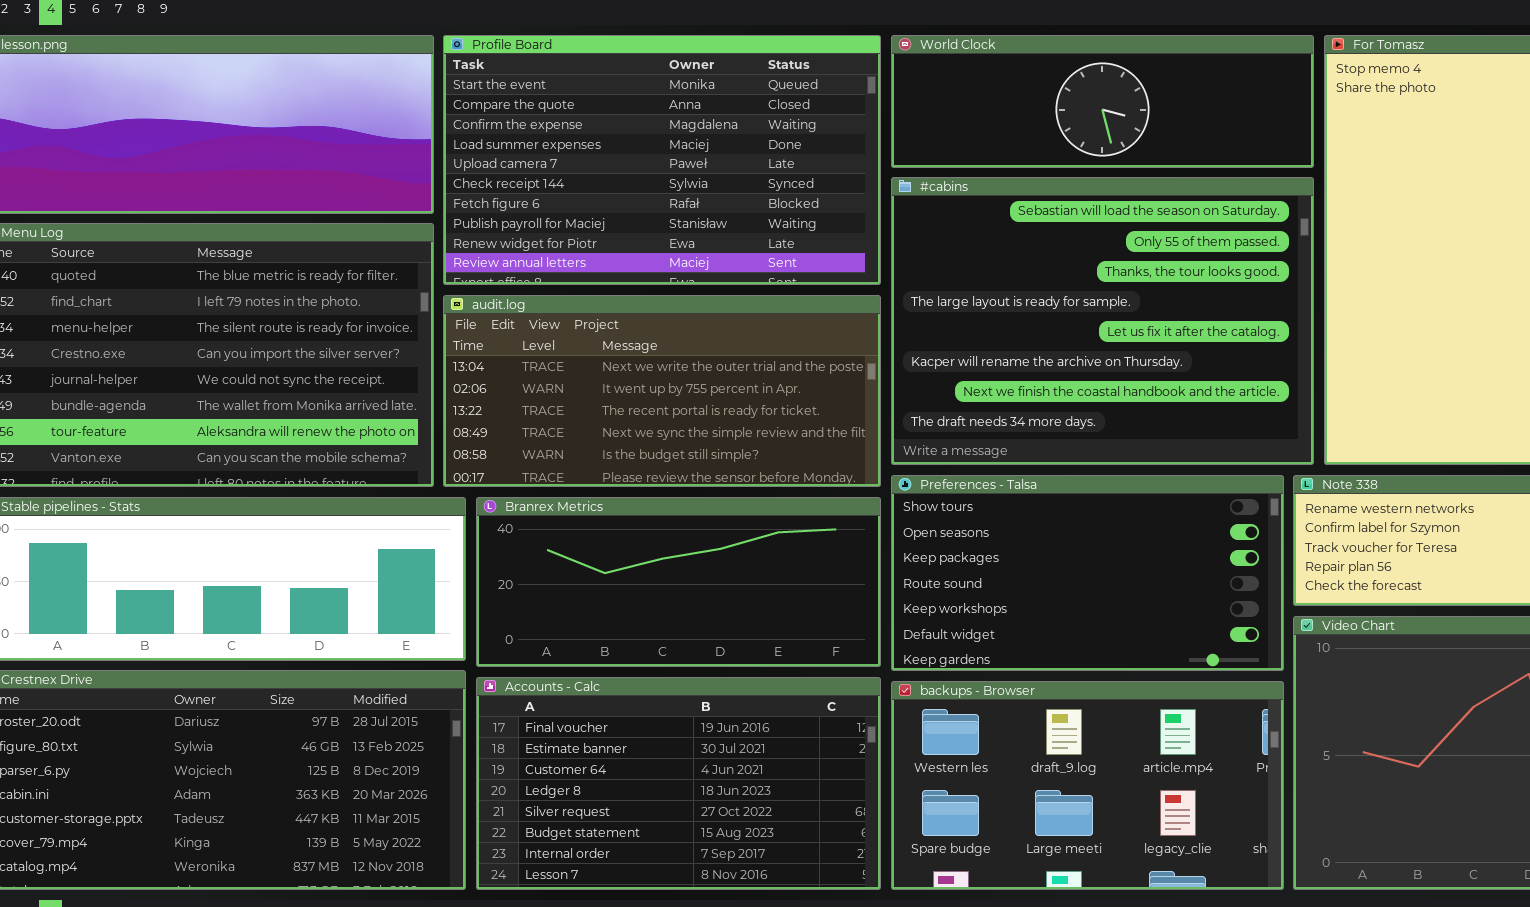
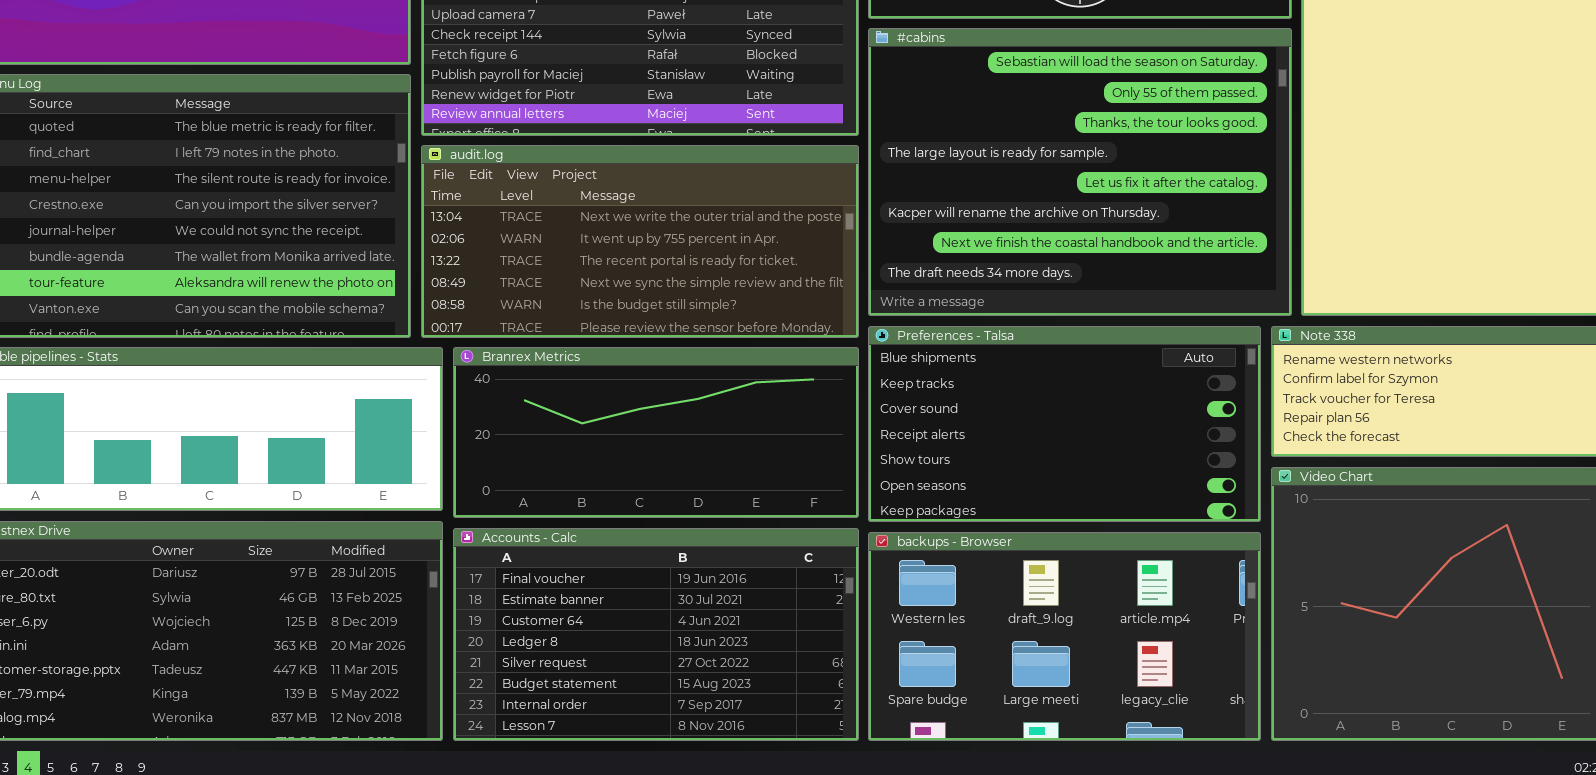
Preferences - Talsa: [891,475,1284,671] -> [868,326,1261,522], scrolled up 4 rows

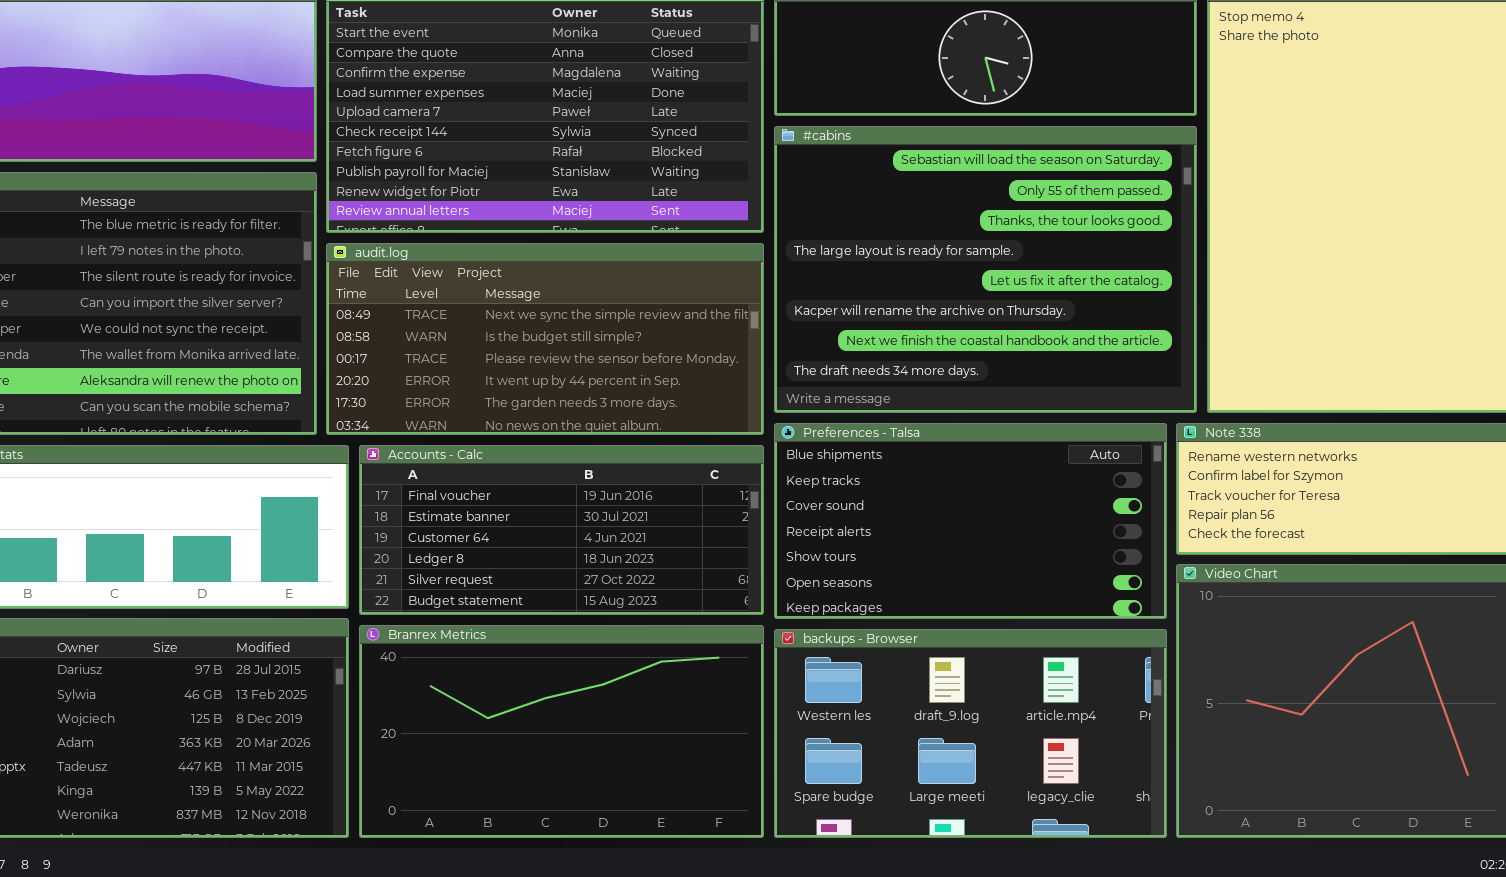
audit.log: [421,145,859,338] -> [326,243,764,435], scrolled down 3 rows
Branrex Metrics: [453,347,859,518] -> [359,625,764,838], moved, resized
Accounts - Calc: [453,528,859,741] -> [359,445,764,615], moved, resized

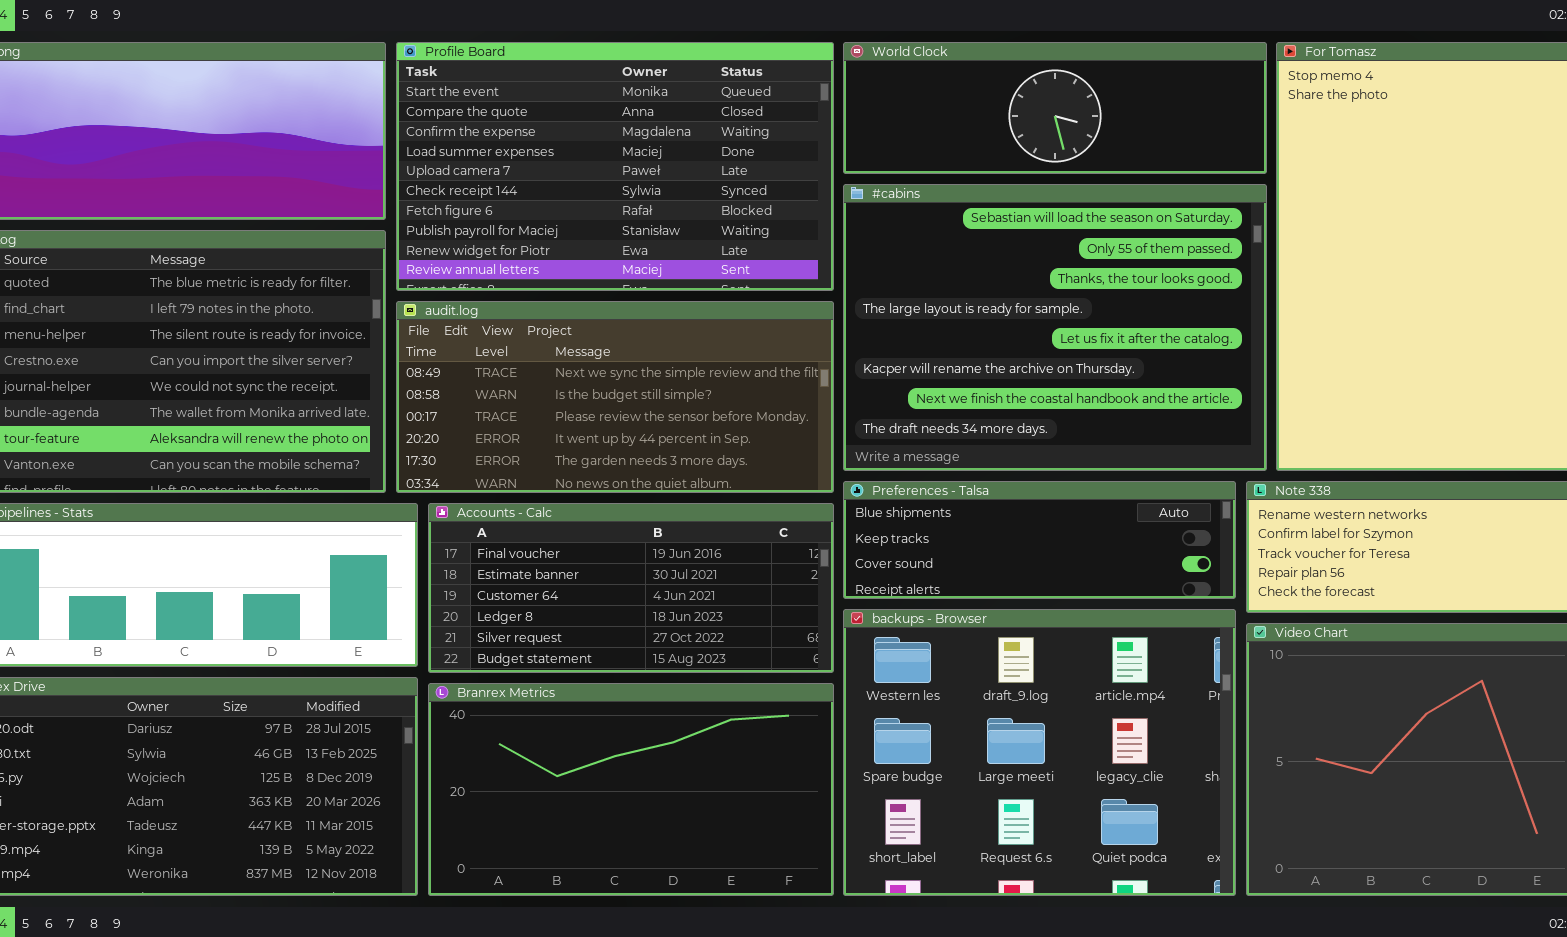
Preferences - Talsa: [774,423,1167,619] -> [843,481,1236,599], resized
backups - Browser: [774,629,1167,838] -> [843,609,1236,896], resized

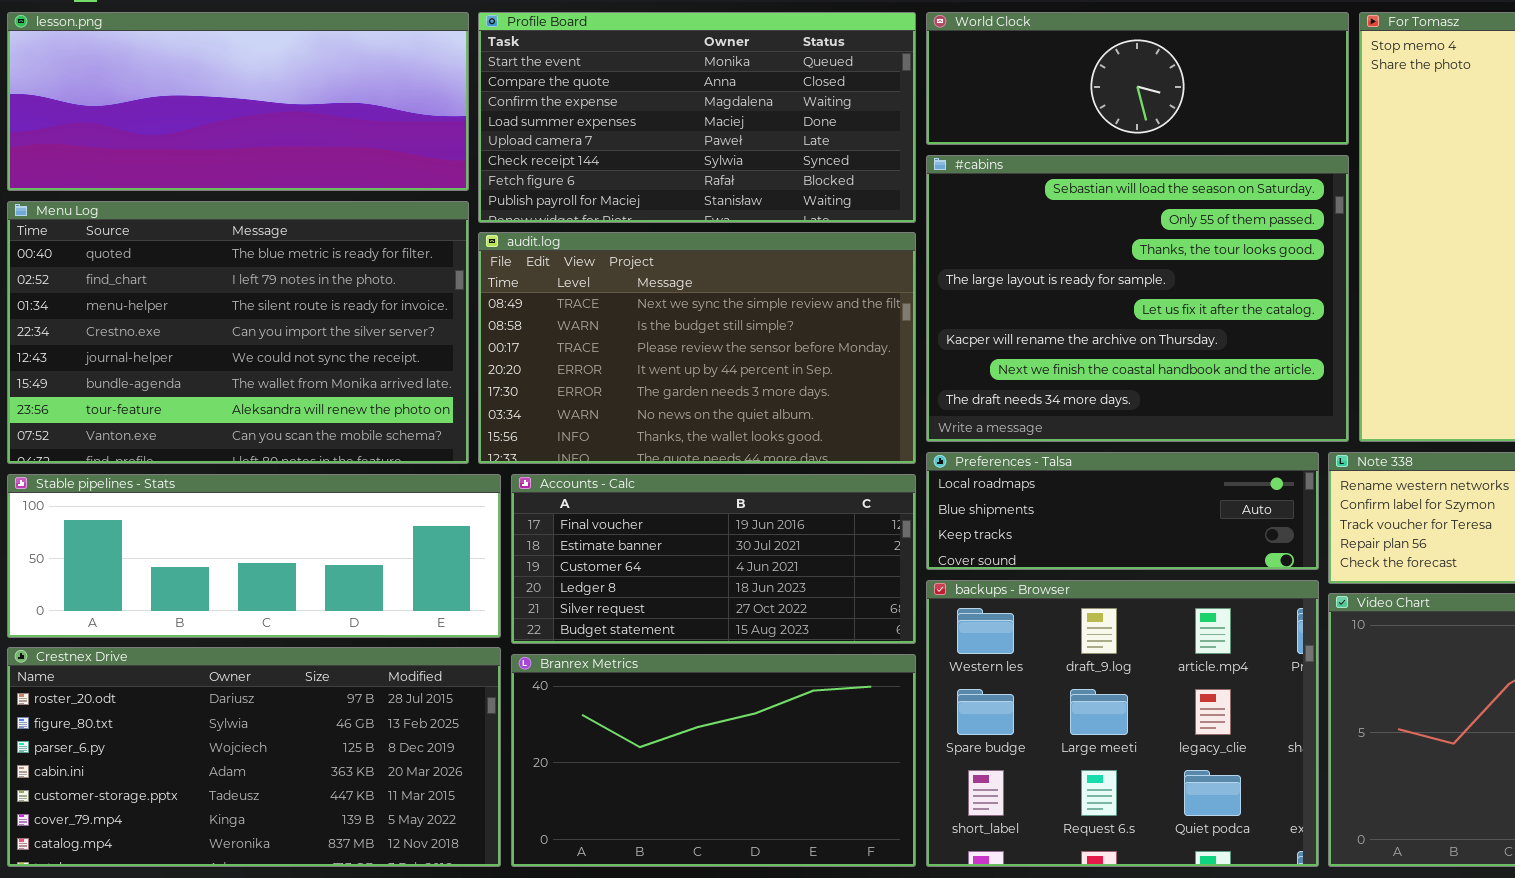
Profile Board: [396,42,834,291] -> [478,12,916,223], resized
audit.log: [396,301,834,493] -> [478,232,916,464], resized
Preferences - Talsa: [843,481,1236,599] -> [926,452,1319,570], scrolled up 1 row

